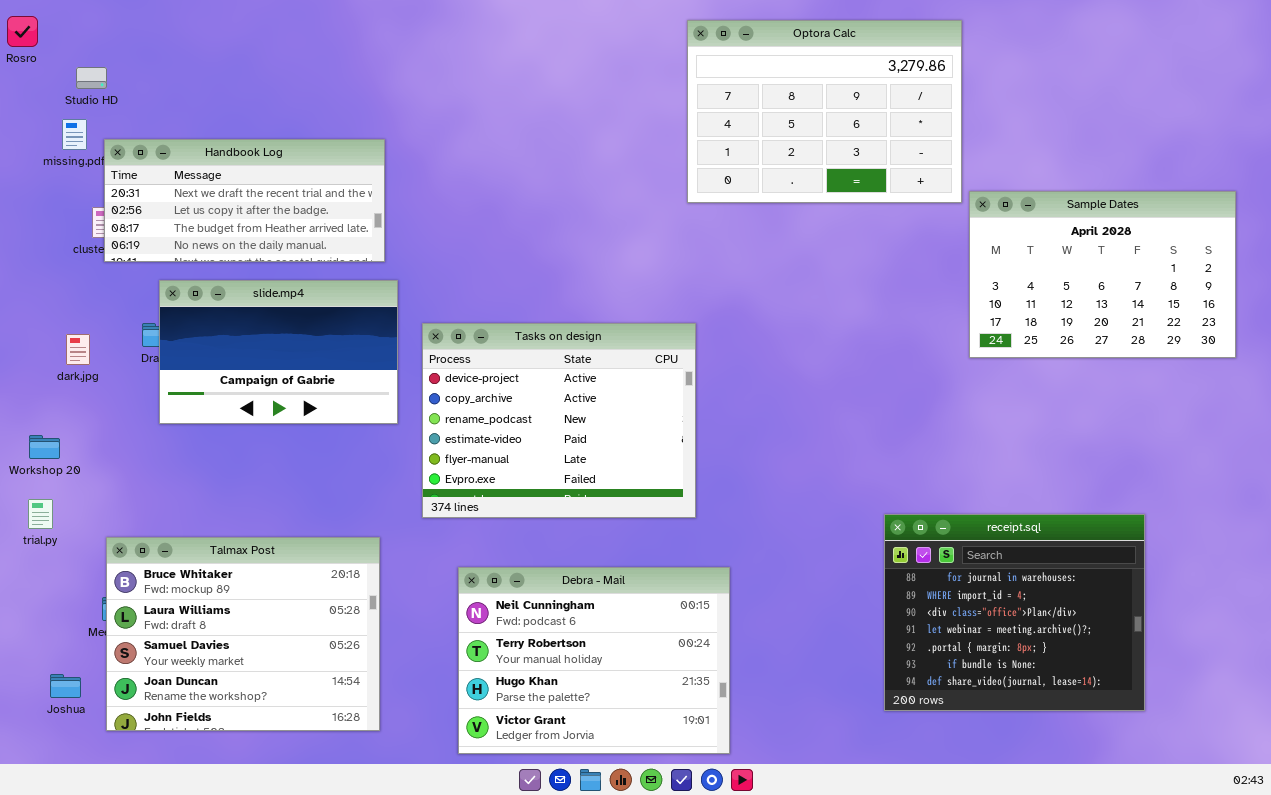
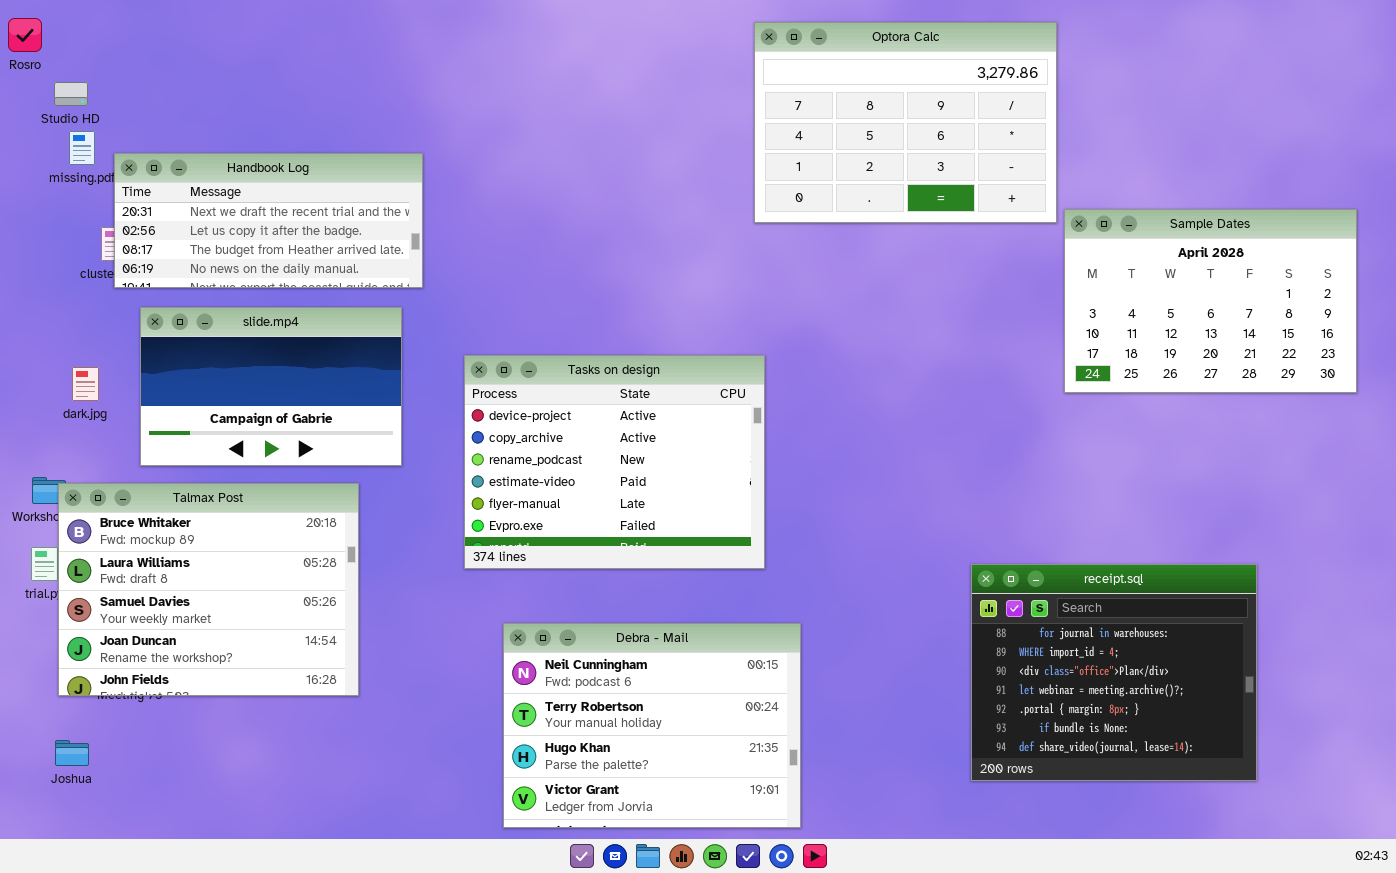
Studio HD: [76,67,107,89] -> [54,82,88,106], moved
slide.mp4: [159,280,398,424] -> [140,307,402,466], moved
Talmax Post: [106,537,380,731] -> [58,483,359,696], moved

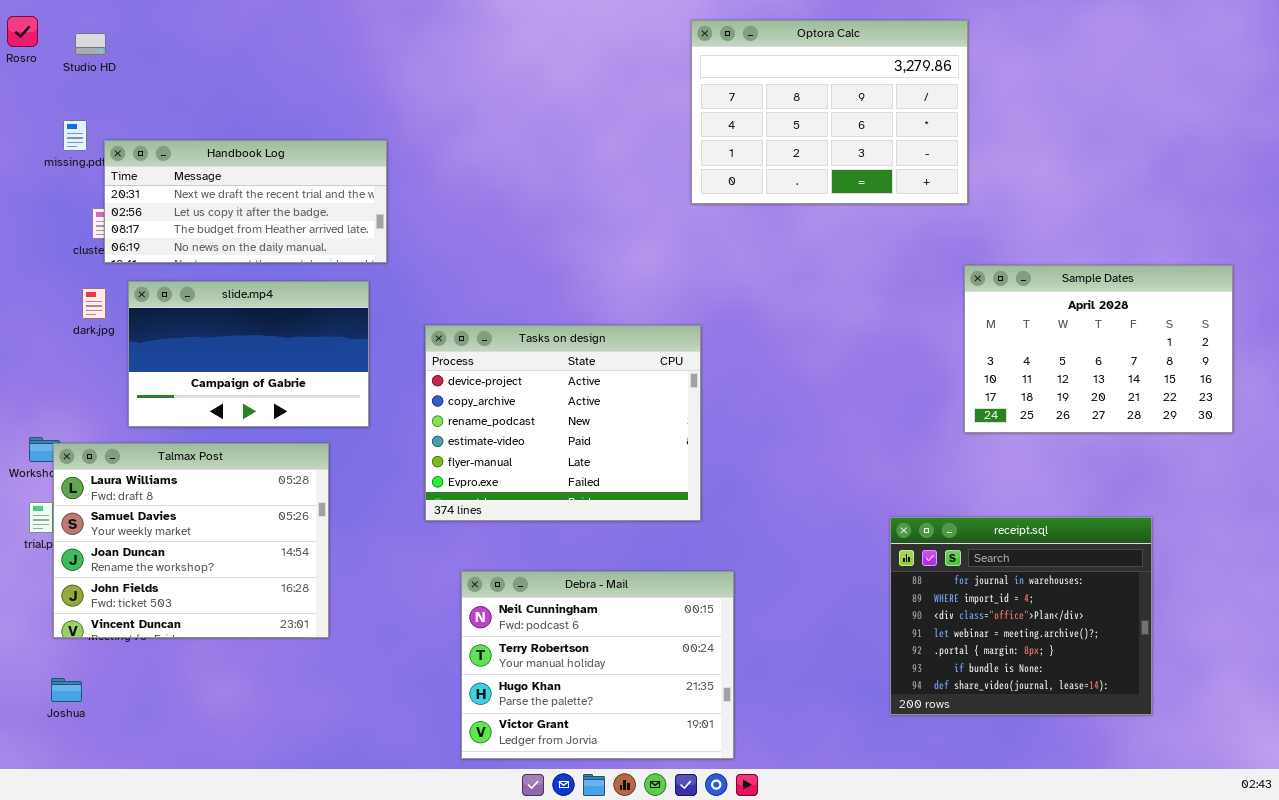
Studio HD: [54,82,88,106] -> [75,33,106,55], moved
Sample Dates: [1064,209,1357,393] -> [964,265,1233,433], moved
dark.jpg: [72,367,99,401] -> [82,288,106,319], moved
Talmax Post: [58,483,359,696] -> [53,443,329,638], scrolled down 1 row

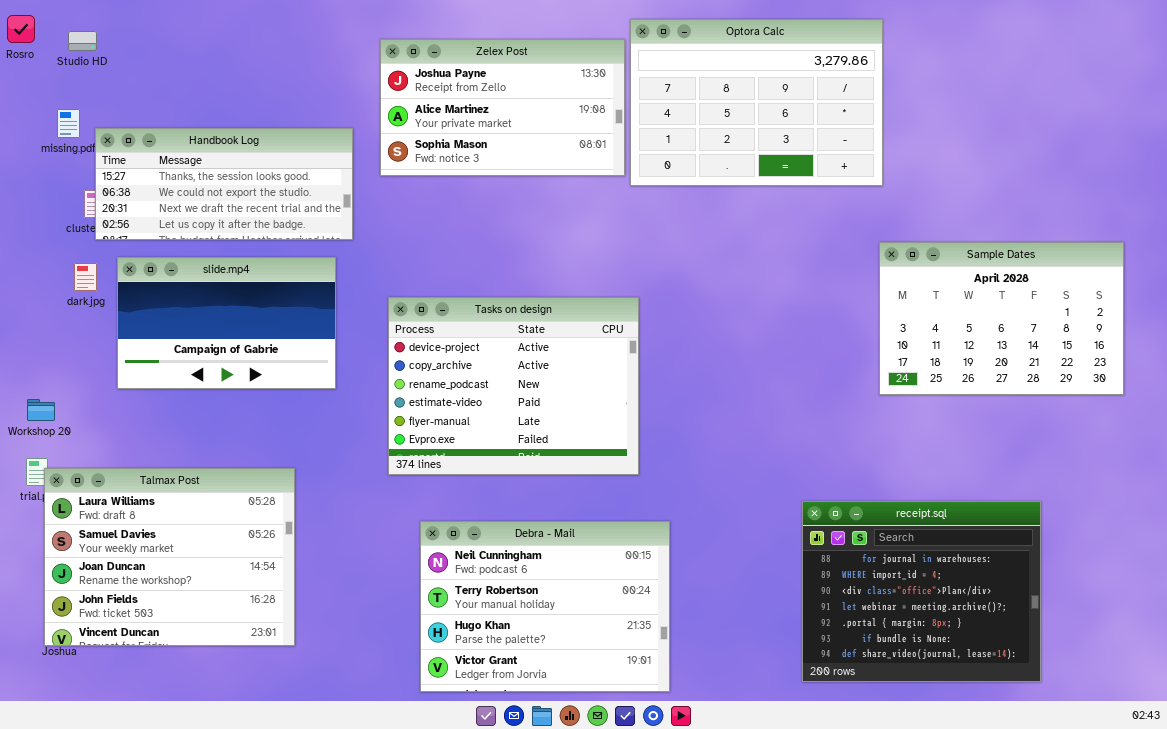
Zelex Post: none -> [380,39,625,176], opened
Handbook Log: [104,140,387,263] -> [95,128,353,240], scrolled up 2 rows
Talmax Post: [53,443,329,638] -> [44,468,295,646], moved
receipt.sql: [890,517,1152,715] -> [802,501,1041,682], moved

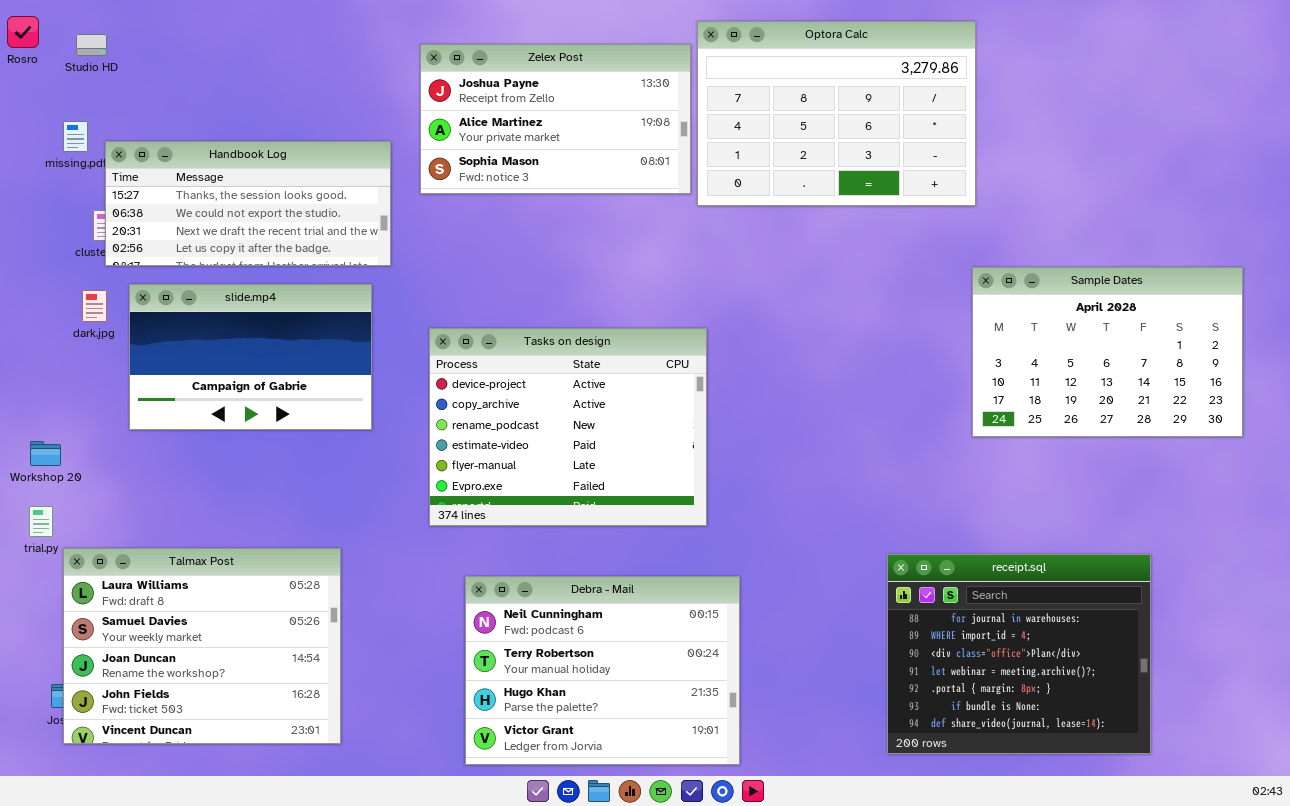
Talmax Post: [44,468,295,646] -> [63,548,341,744], moved

